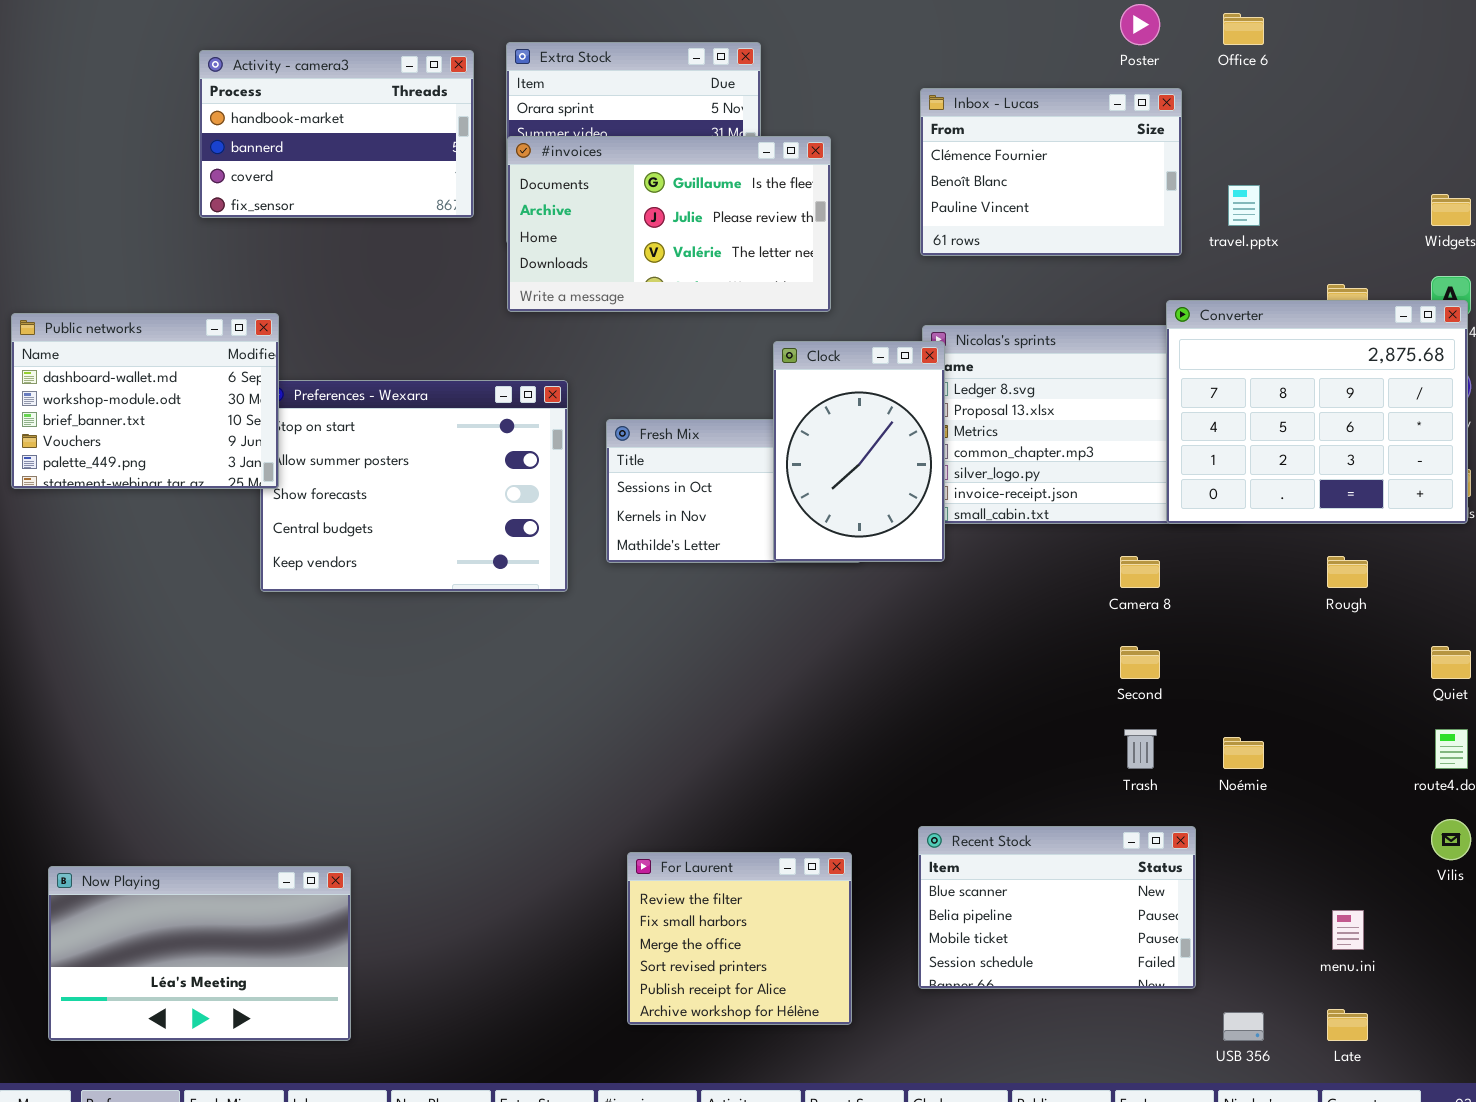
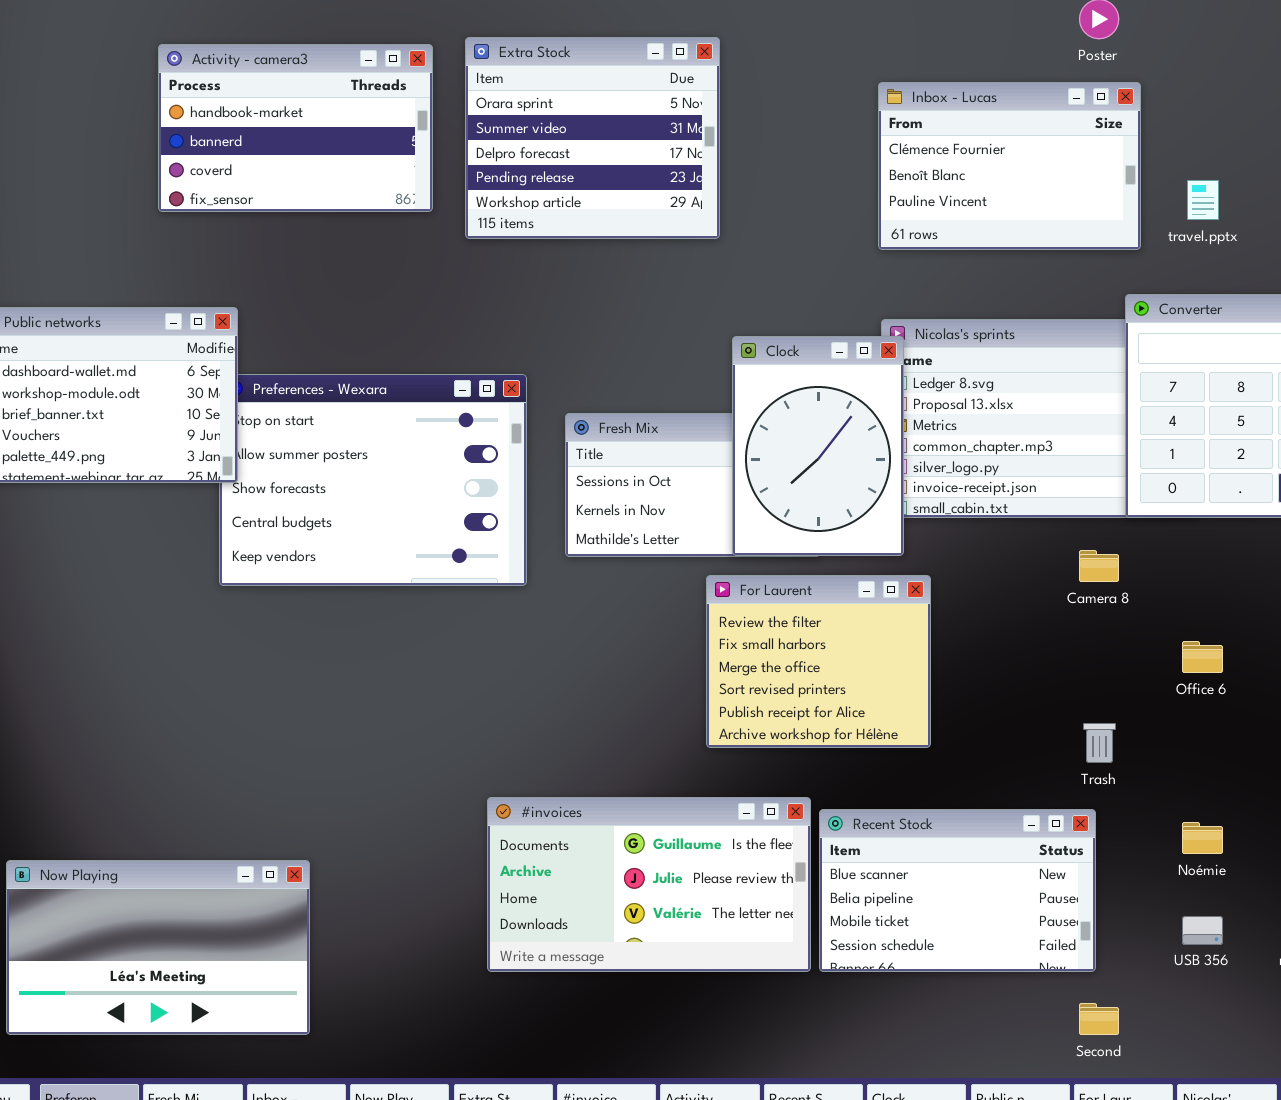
Office 6: [1223,13,1264,45] -> [1182,641,1223,673], moved
#invoices: [507,136,831,312] -> [487,797,811,972], moved
Second: [1120,646,1160,679] -> [1079,1003,1119,1035], moved
Noémie: [1223,737,1264,769] -> [1182,822,1223,854], moved
Recent Stock: [918,826,1196,989] -> [819,809,1096,972], moved
For Laurent: [627,852,852,1025] -> [706,575,931,748], moved
USB 356: [1223,1012,1264,1041] -> [1182,916,1223,945], moved

